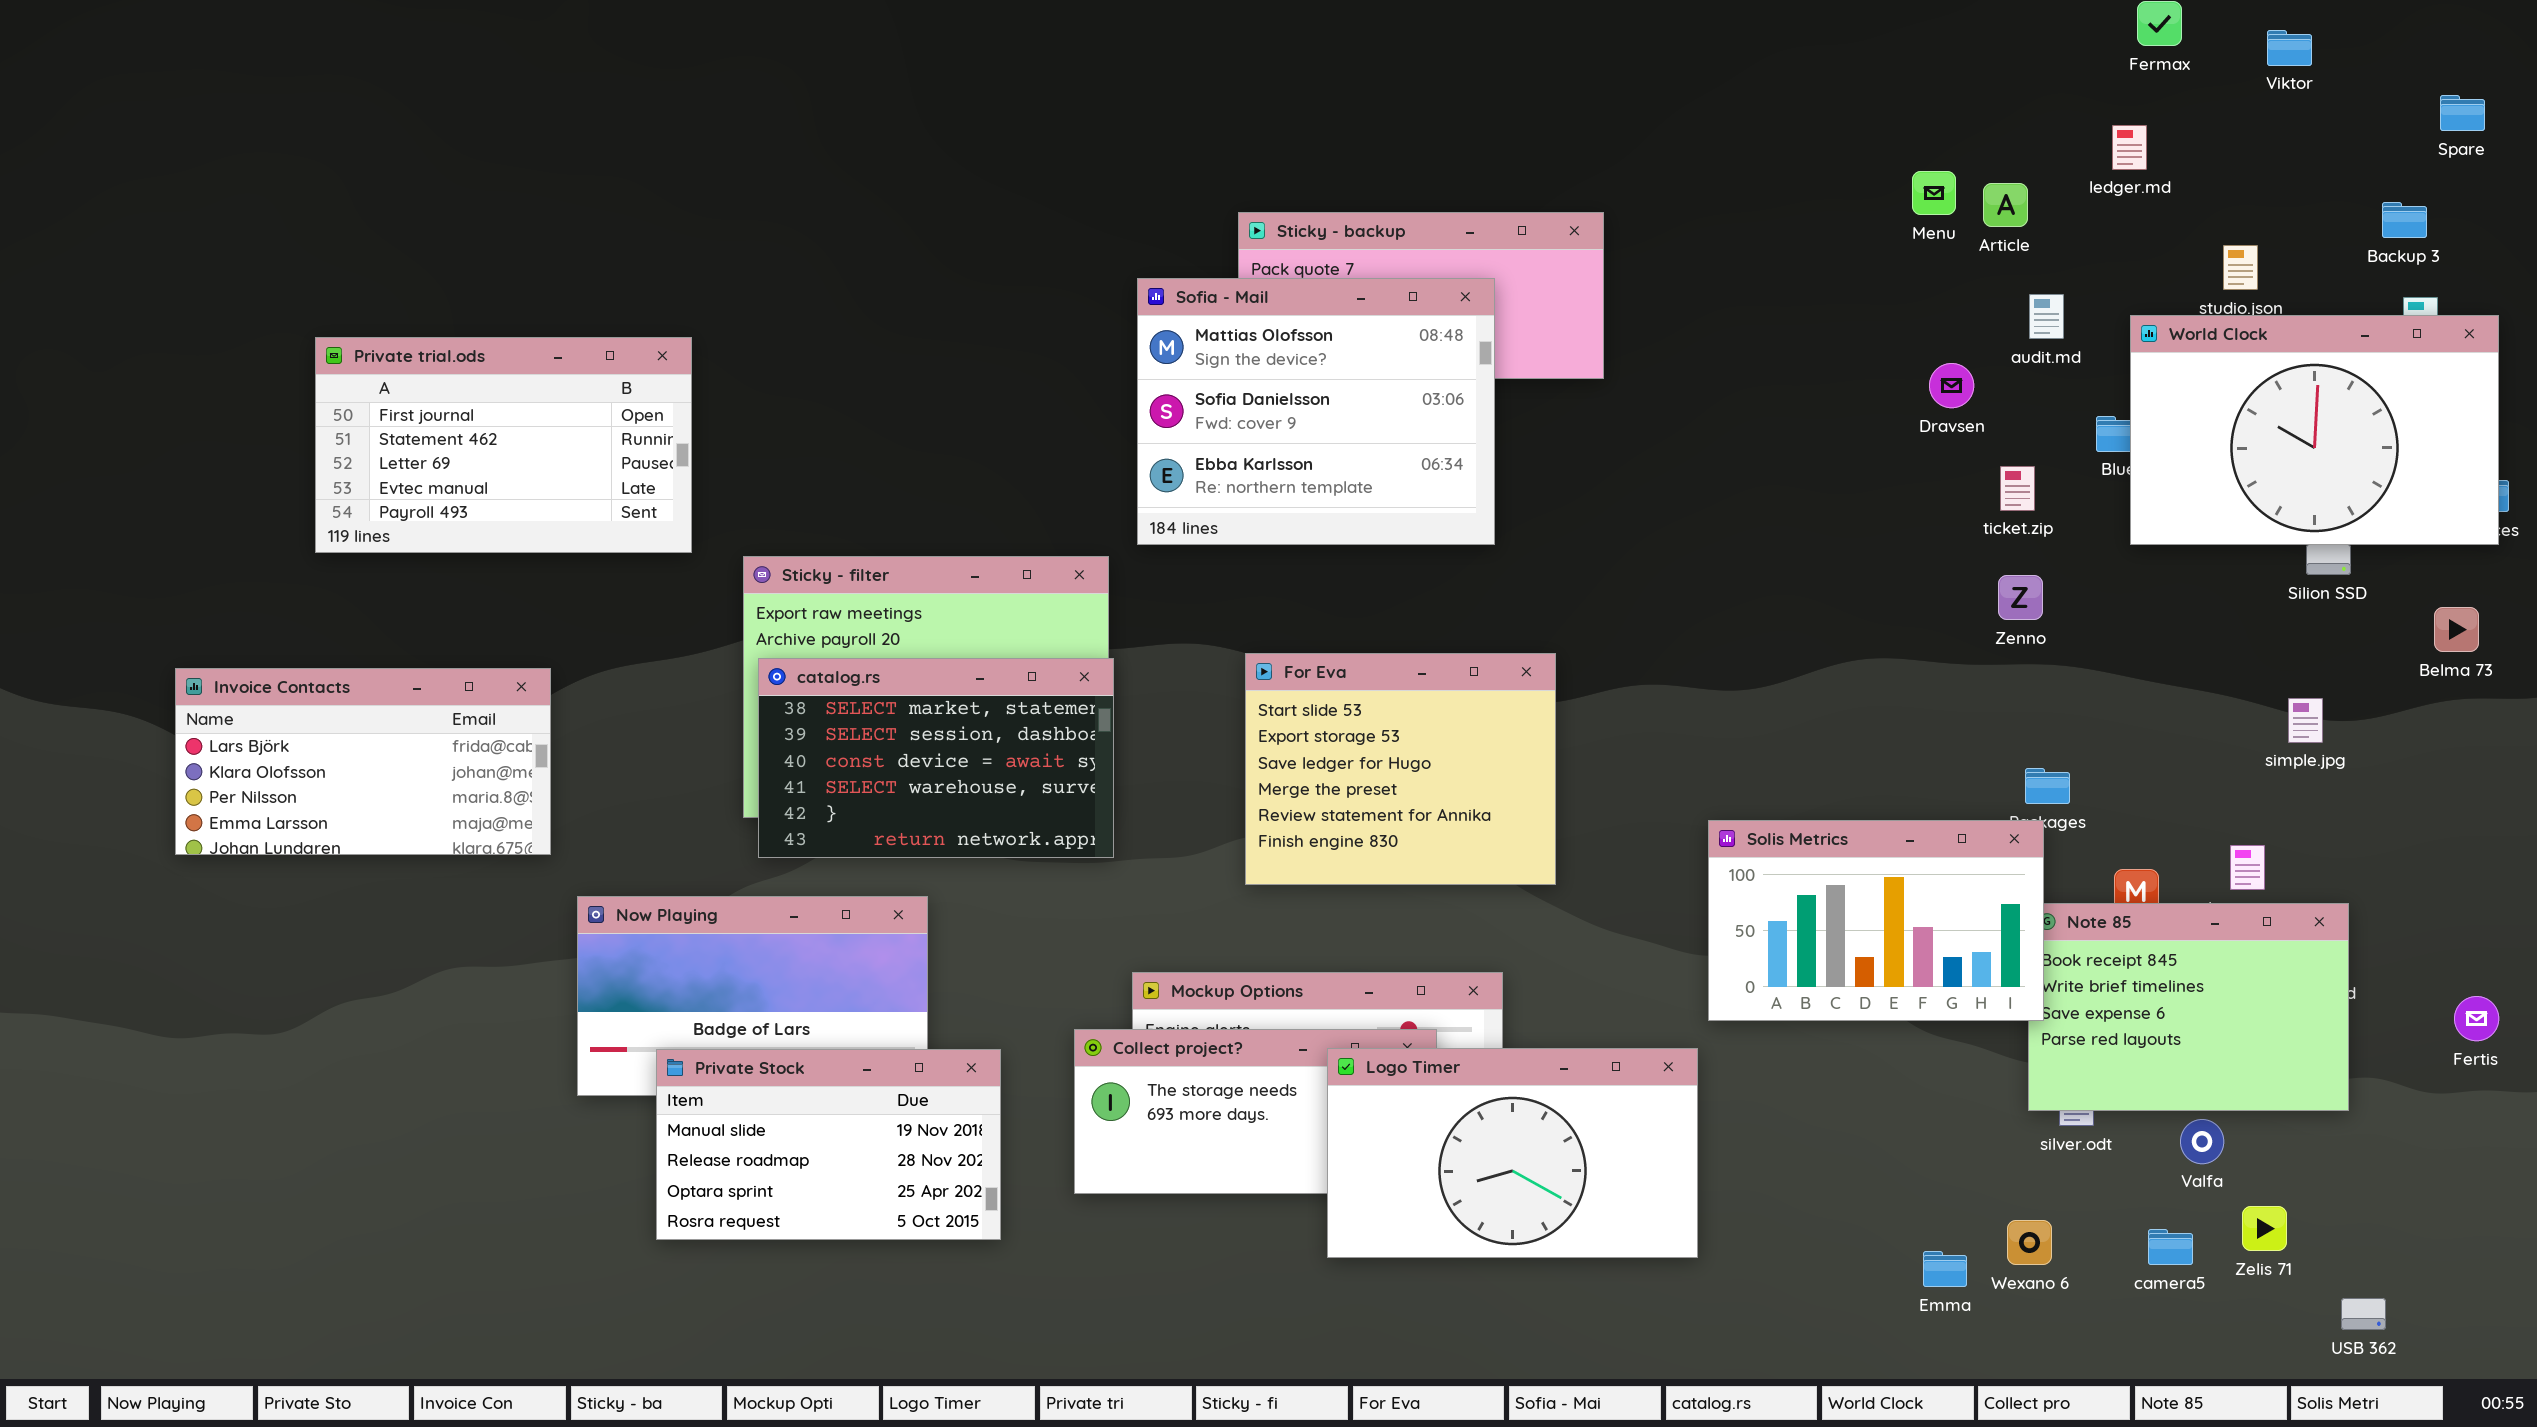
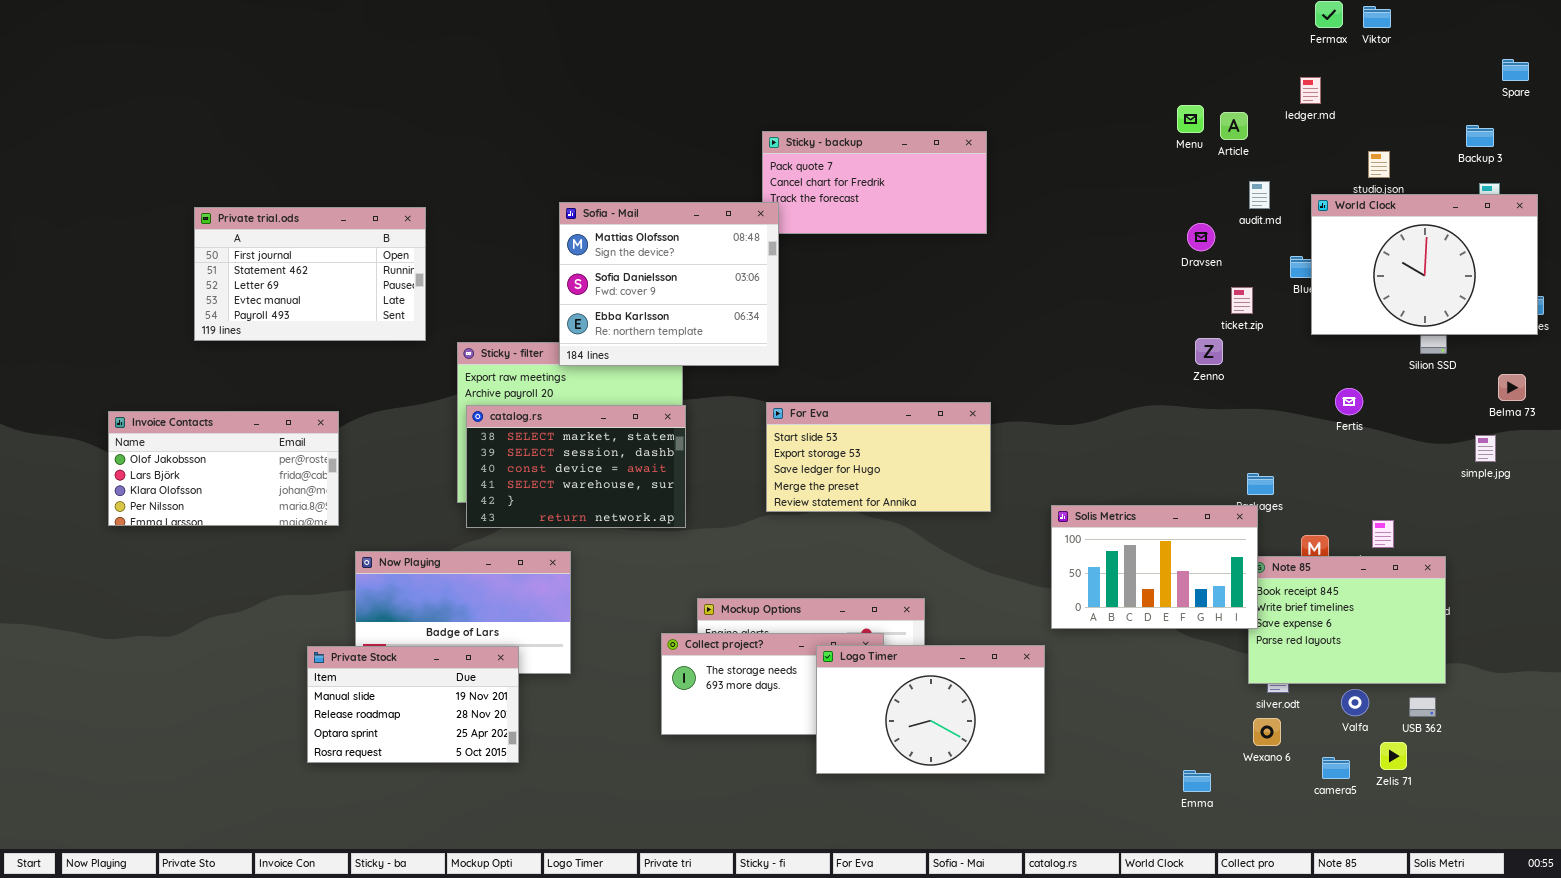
Viktor: [2267,30,2312,66] -> [1363,6,1391,28], moved
Sofia - Mail: [1137,278,1495,545] -> [559,202,779,366], moved
Zenno: [1998,575,2043,620] -> [1195,338,1223,365], moved
For Eva: [1245,653,1556,885] -> [766,402,991,512], resized
Invoice Contacts: [175,668,551,855] -> [108,411,339,526], scrolled up 1 row
simple.jpg: [2288,698,2323,743] -> [1475,435,1496,462], moved
Fertis: [2454,996,2499,1041] -> [1335,388,1363,415], moved
Private Stock: [656,1049,1001,1240] -> [307,646,519,763], moved
Wexano 6: [2007,1220,2052,1265] -> [1253,718,1281,746], moved
USB 362: [2341,1298,2386,1330] -> [1409,697,1436,717], moved

